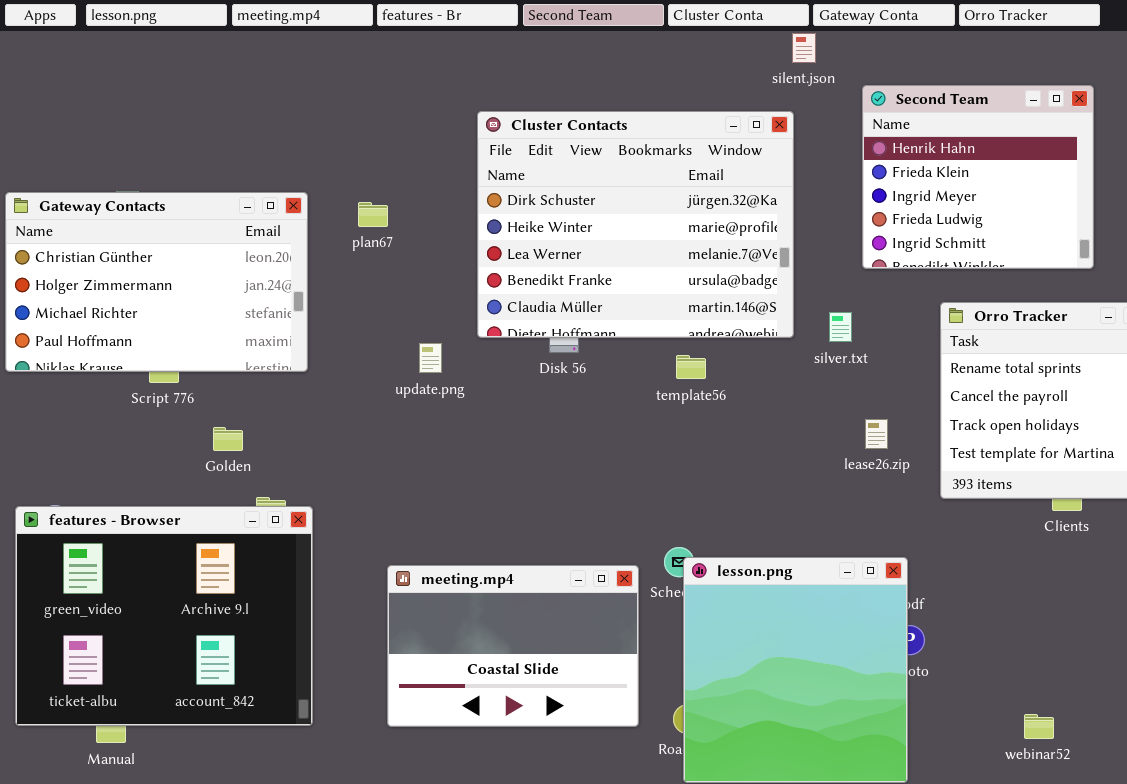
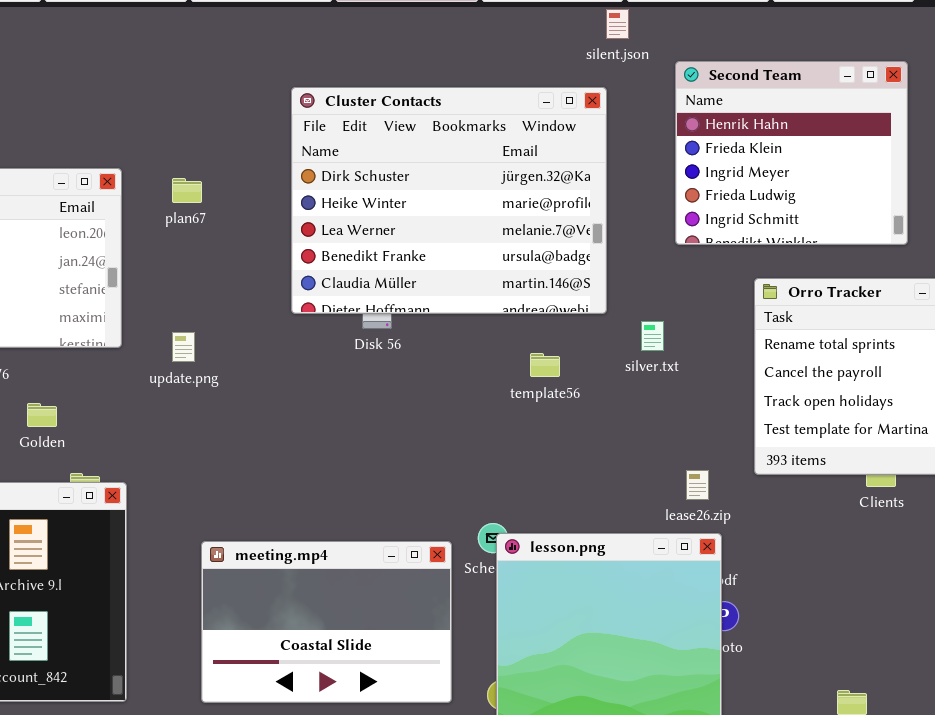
silver.txt: [829,312,852,342] -> [641,321,664,351], moved
update.png: [419,343,442,373] -> [172,332,195,362], moved
template56: [676,355,706,379] -> [530,353,560,377], moved
lease26.zip: [865,419,888,449] -> [686,470,709,500], moved

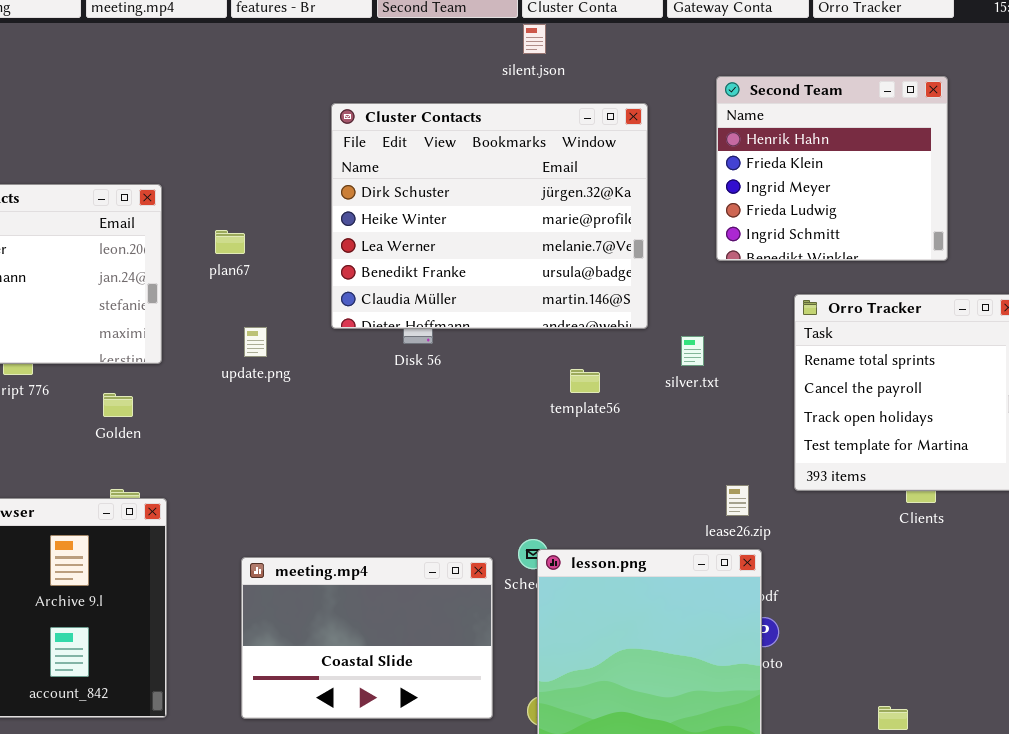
silent.json: [606,9,629,39] -> [523,24,546,54], moved
plan67: [172,178,202,203] -> [215,230,245,254], moved
update.png: [172,332,195,362] -> [244,327,267,357], moved
Golden: [27,403,57,427] -> [103,393,133,417], moved

